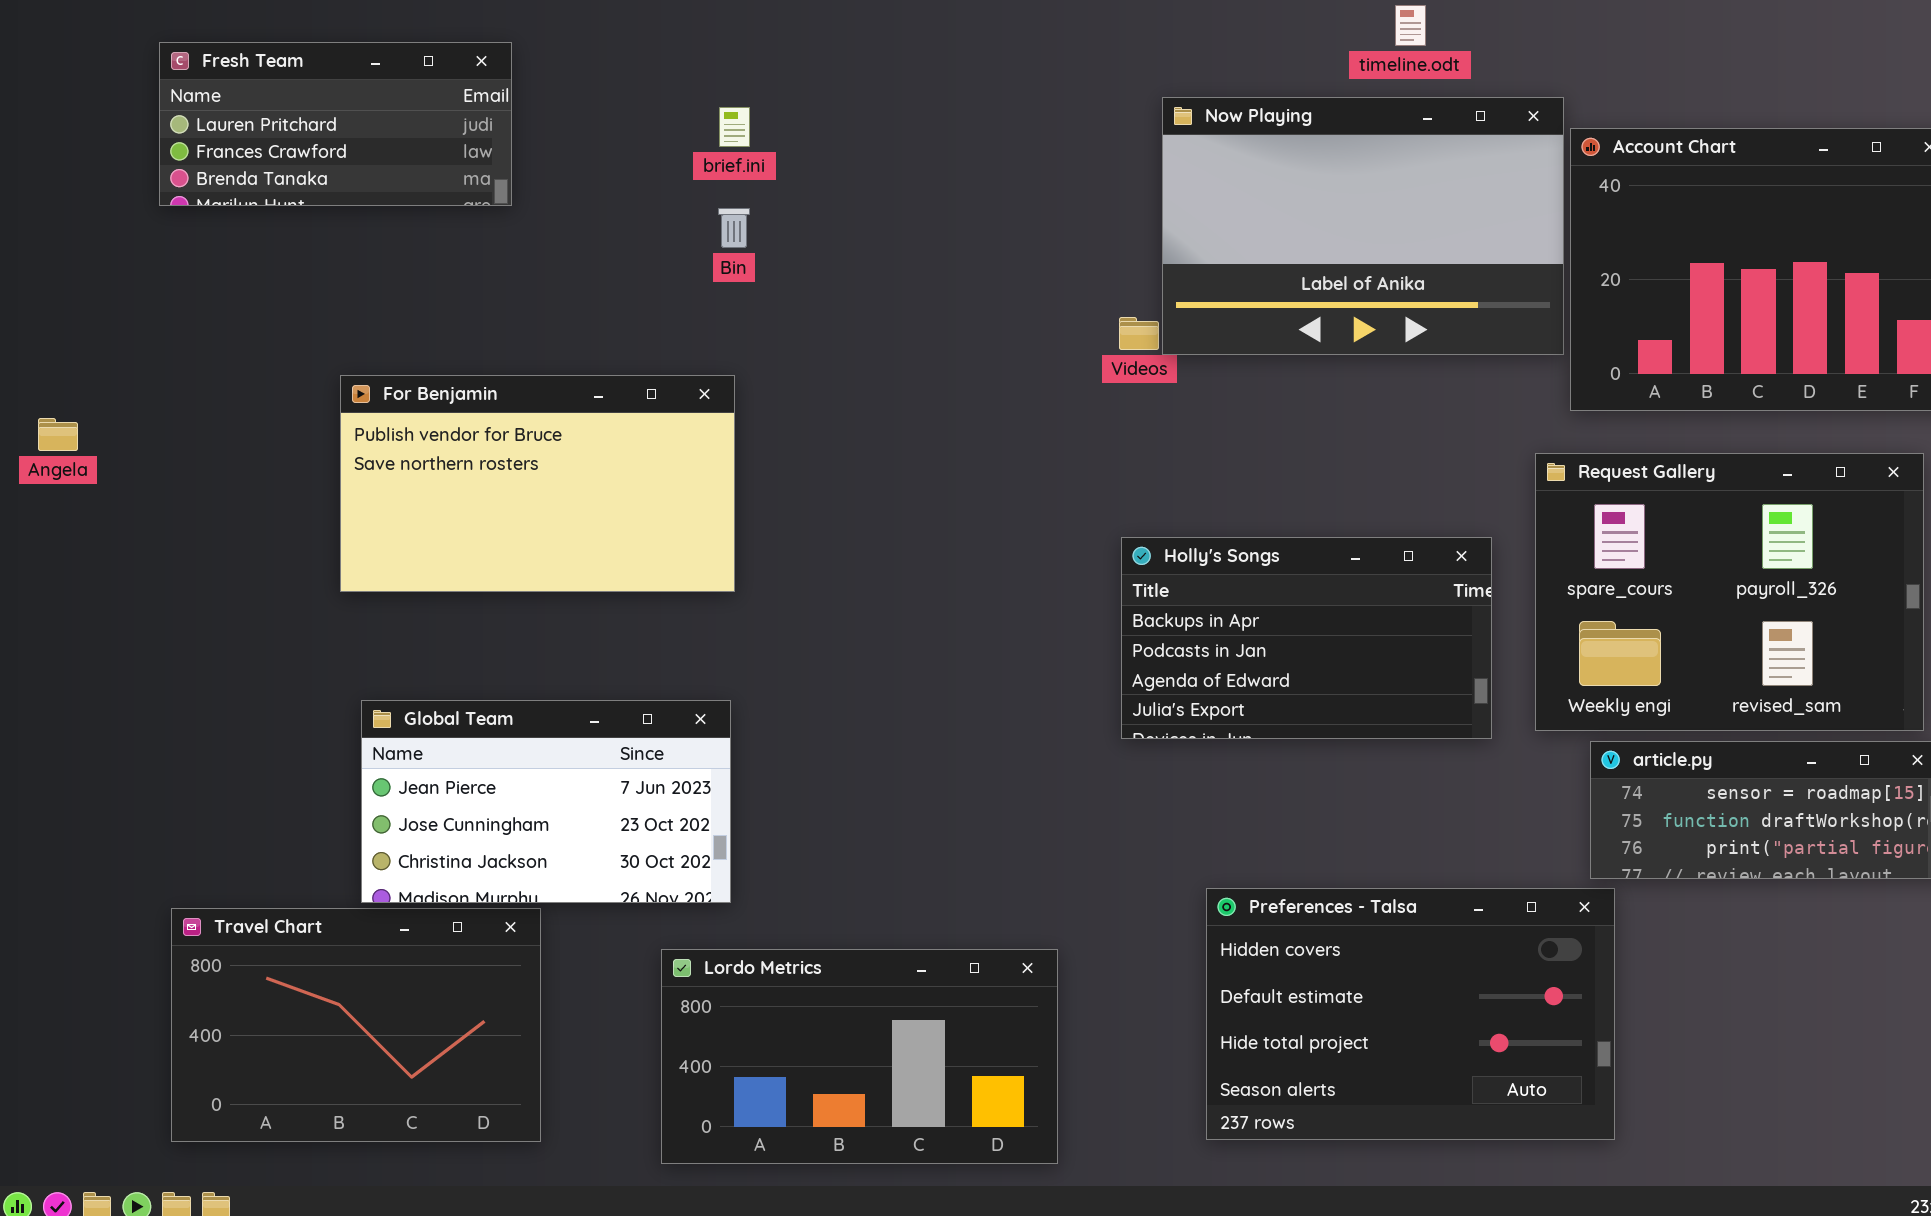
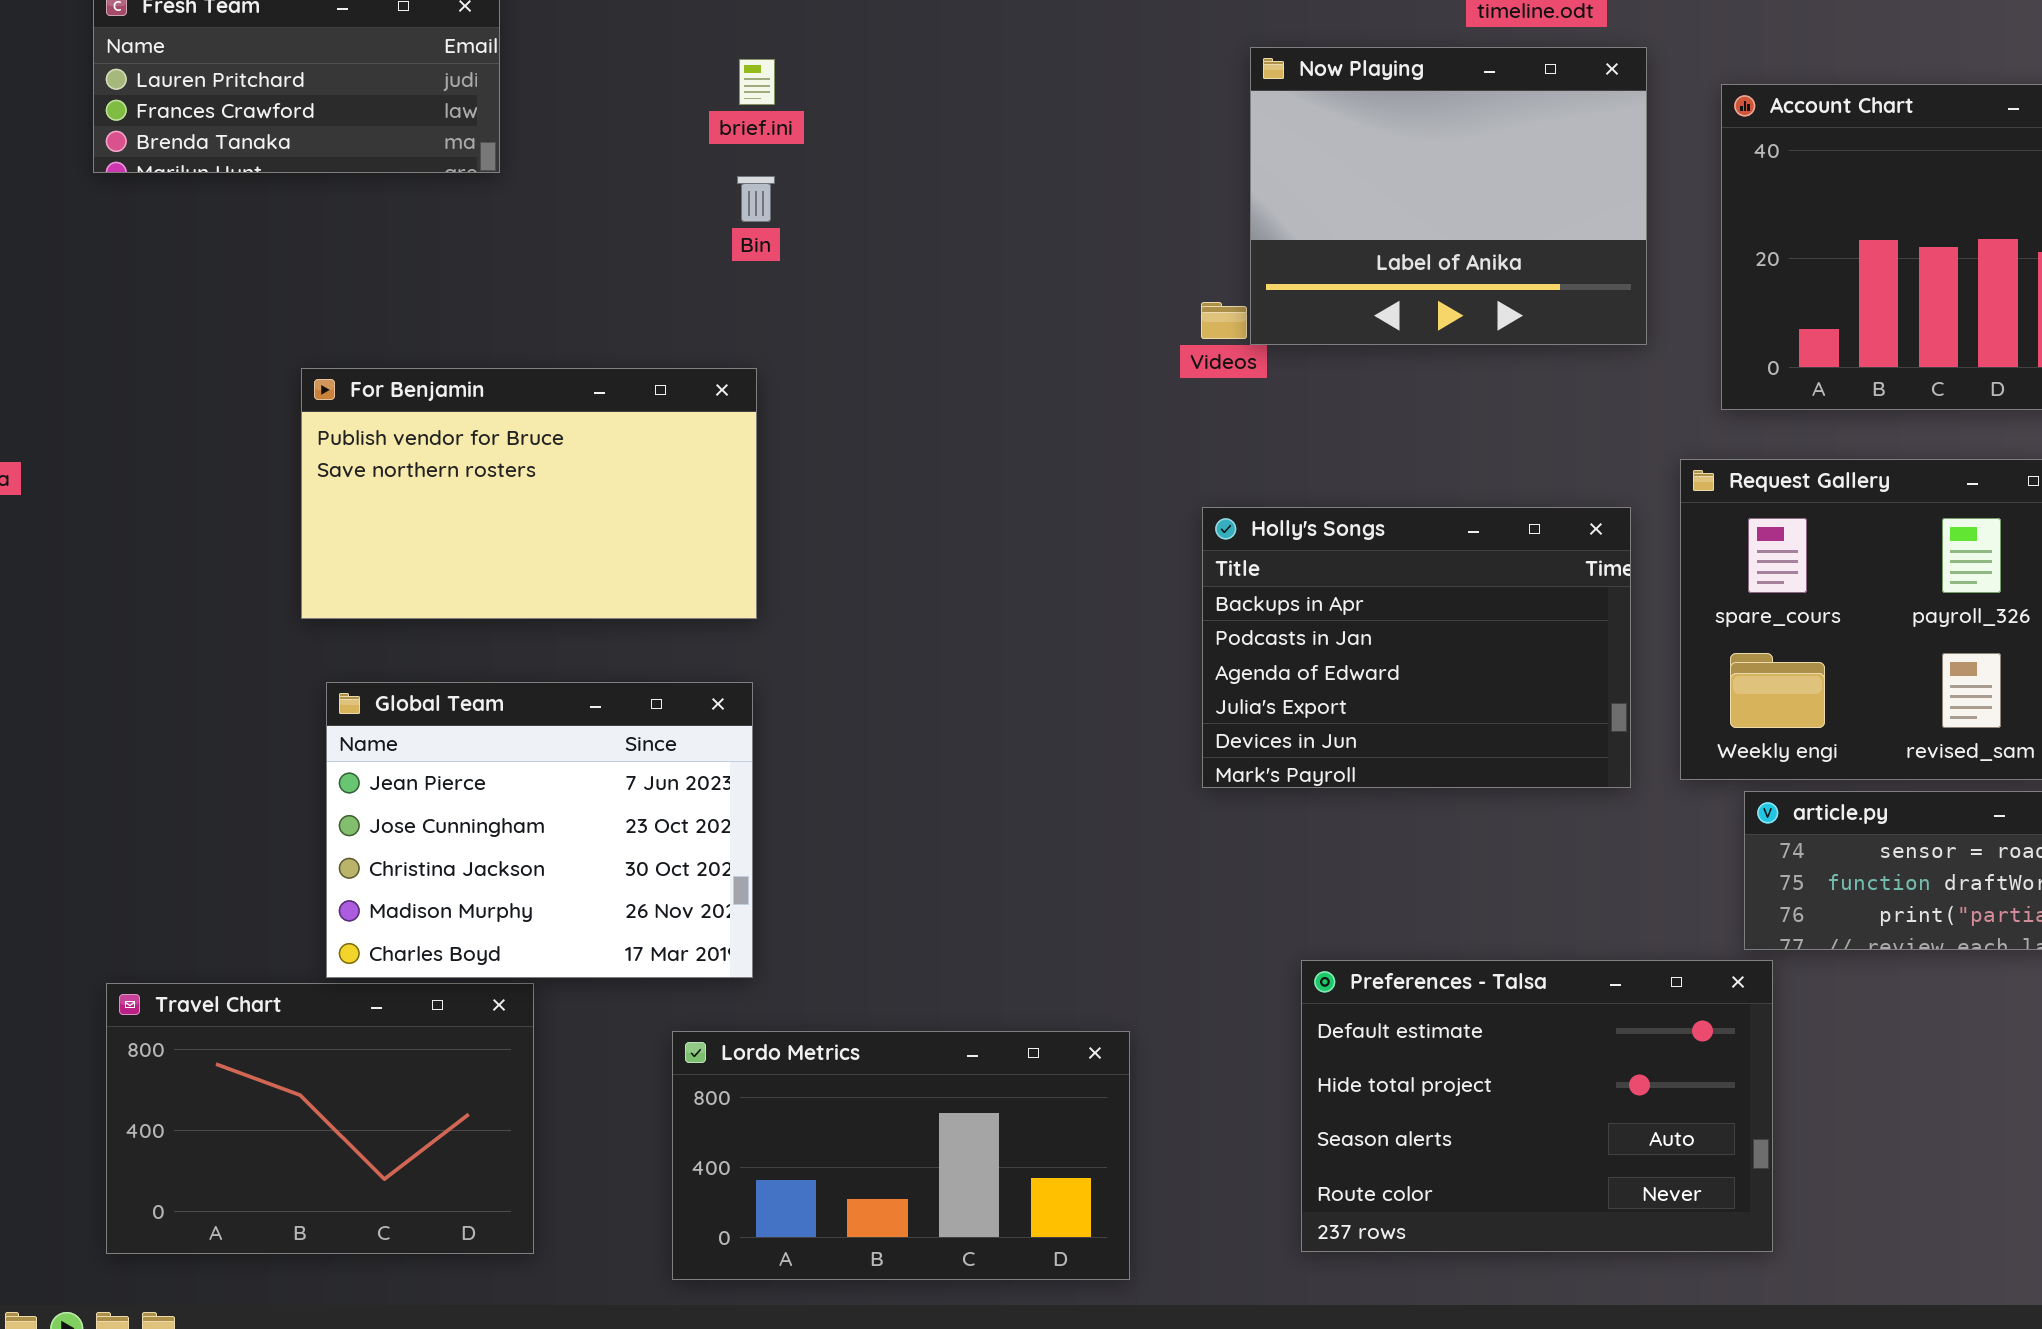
Now Playing: [1162,97,1564,355] -> [1250,47,1647,345], resized
Holly's Songs: [1121,537,1492,739] -> [1202,507,1631,788], resized
Global Team: [361,700,731,903] -> [326,682,753,978], resized
Preferences - Talsa: [1206,888,1615,1140] -> [1301,960,1773,1252], scrolled down 1 row

